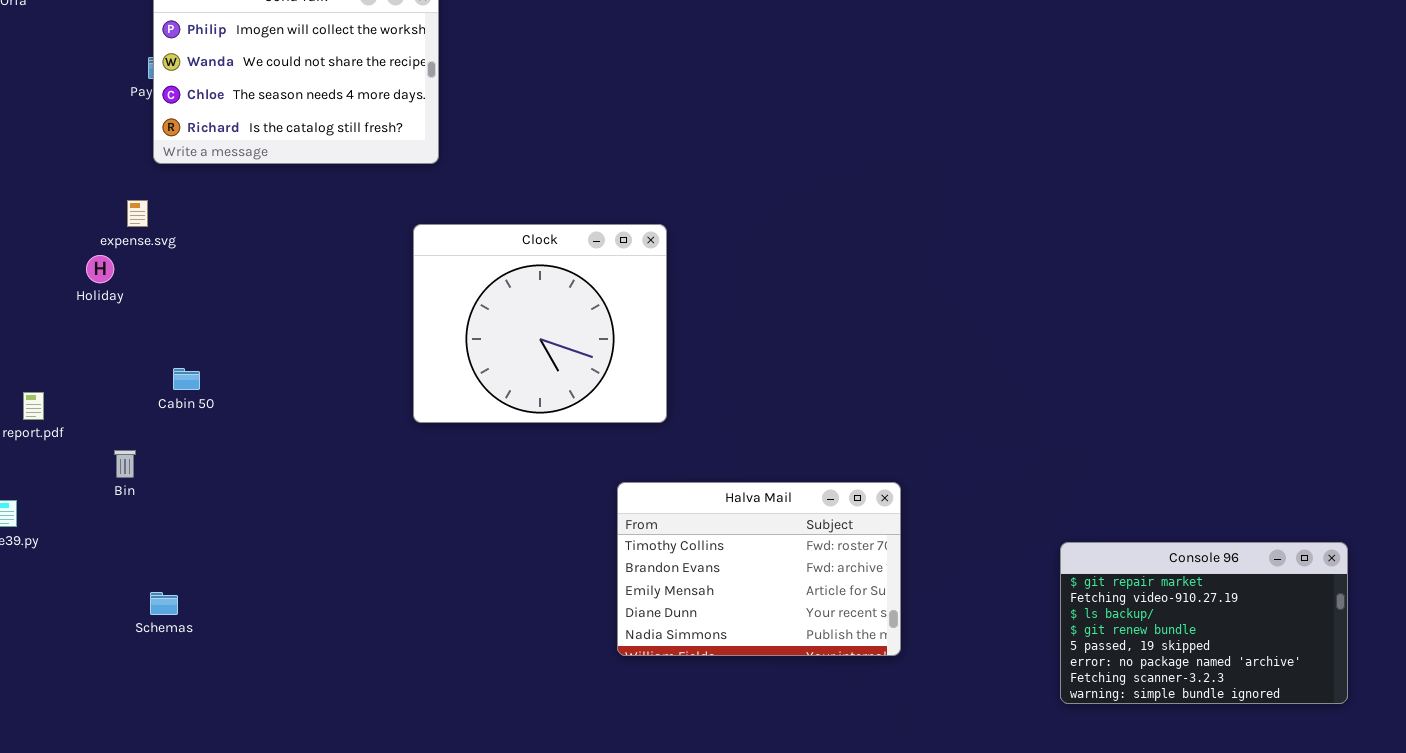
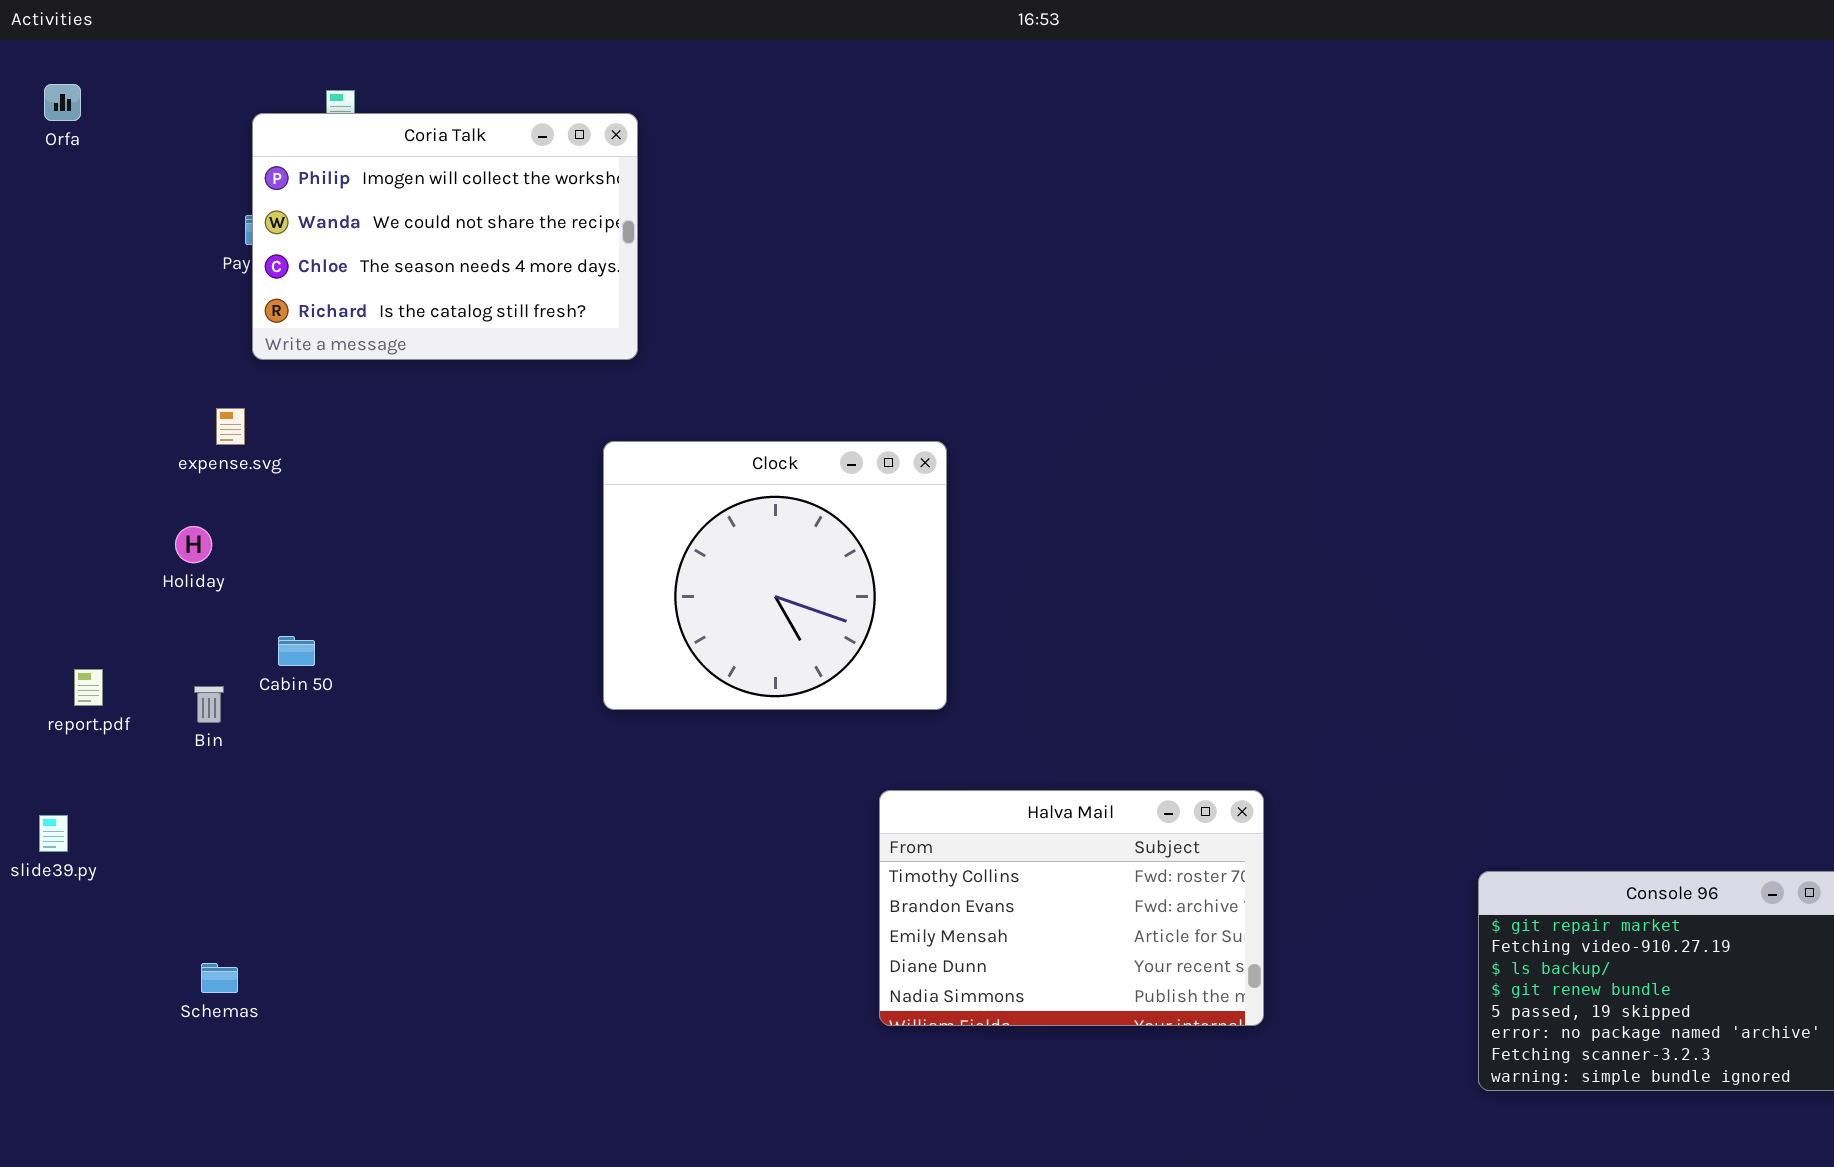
Holiday: [86,255,114,283] -> [175,526,212,563], moved
Bin: [114,450,136,478] -> [194,686,224,723], moved
Schemas: [150,592,178,615] -> [201,963,238,993], moved

